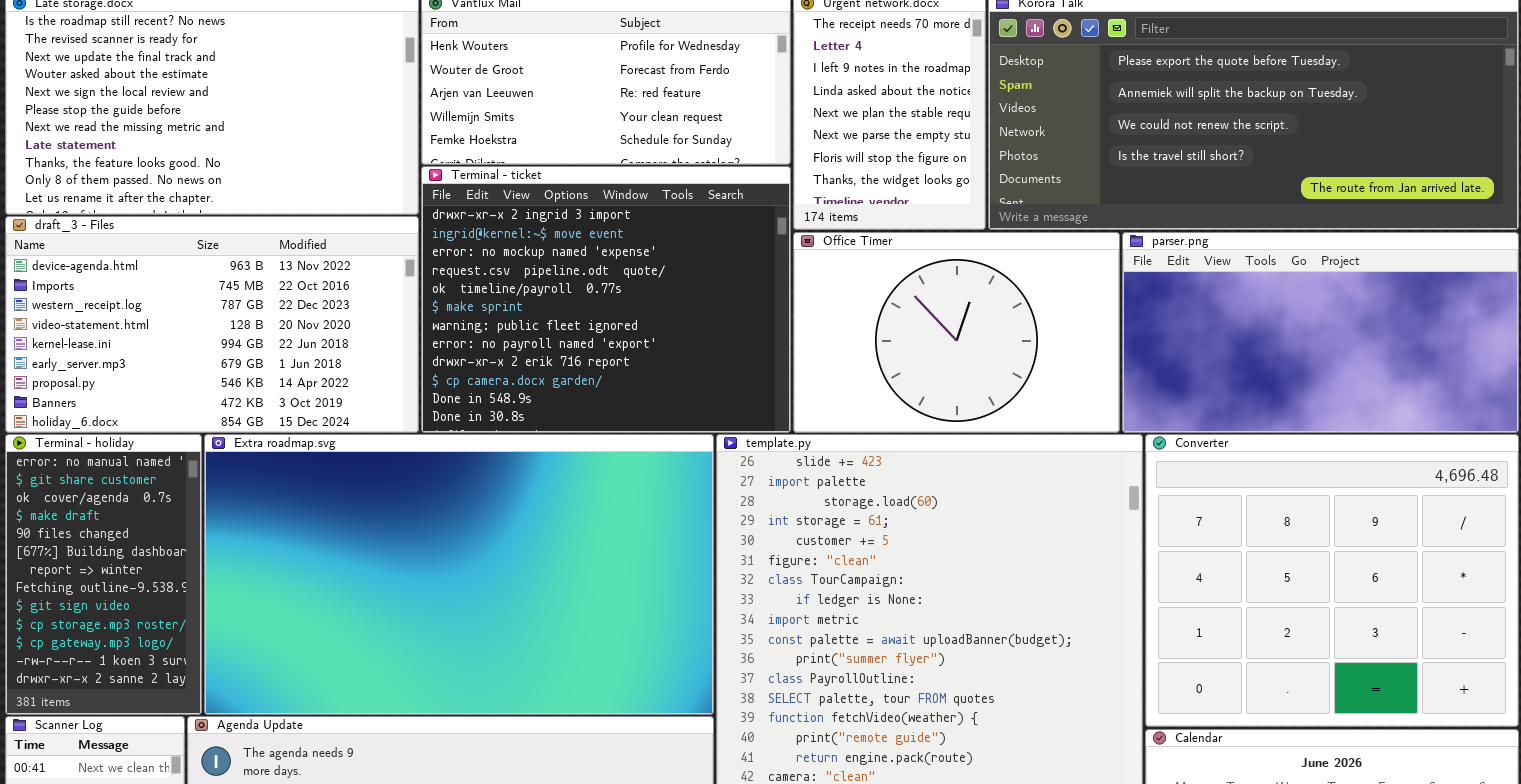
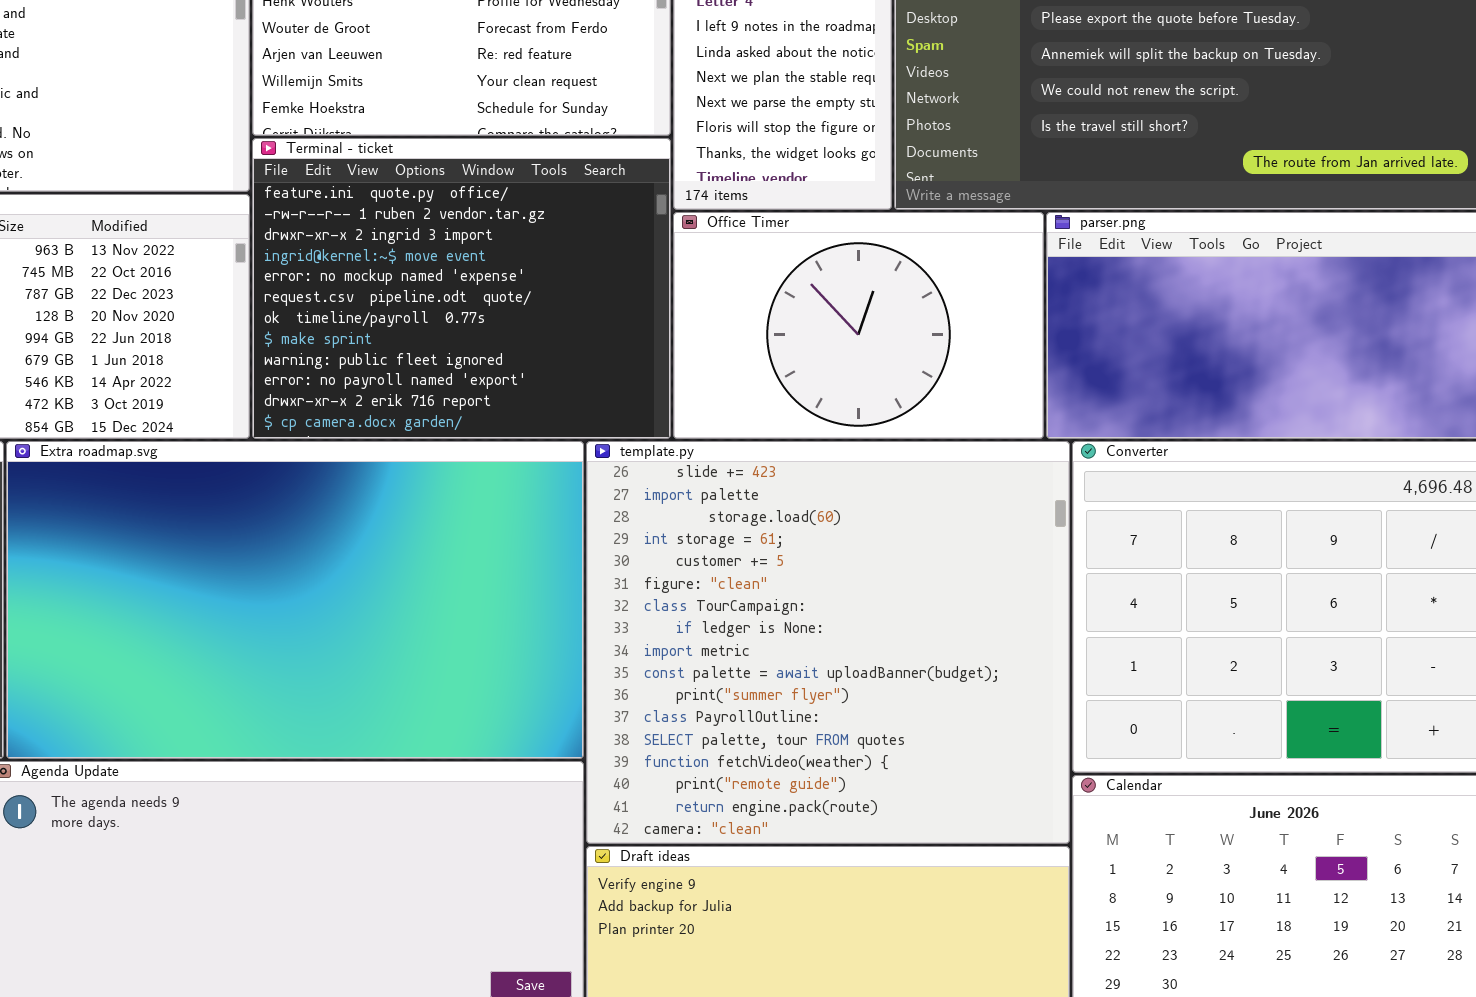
Terminal - ticket: [421,166,791,433] -> [252,138,671,439], scrolled up 2 rows

